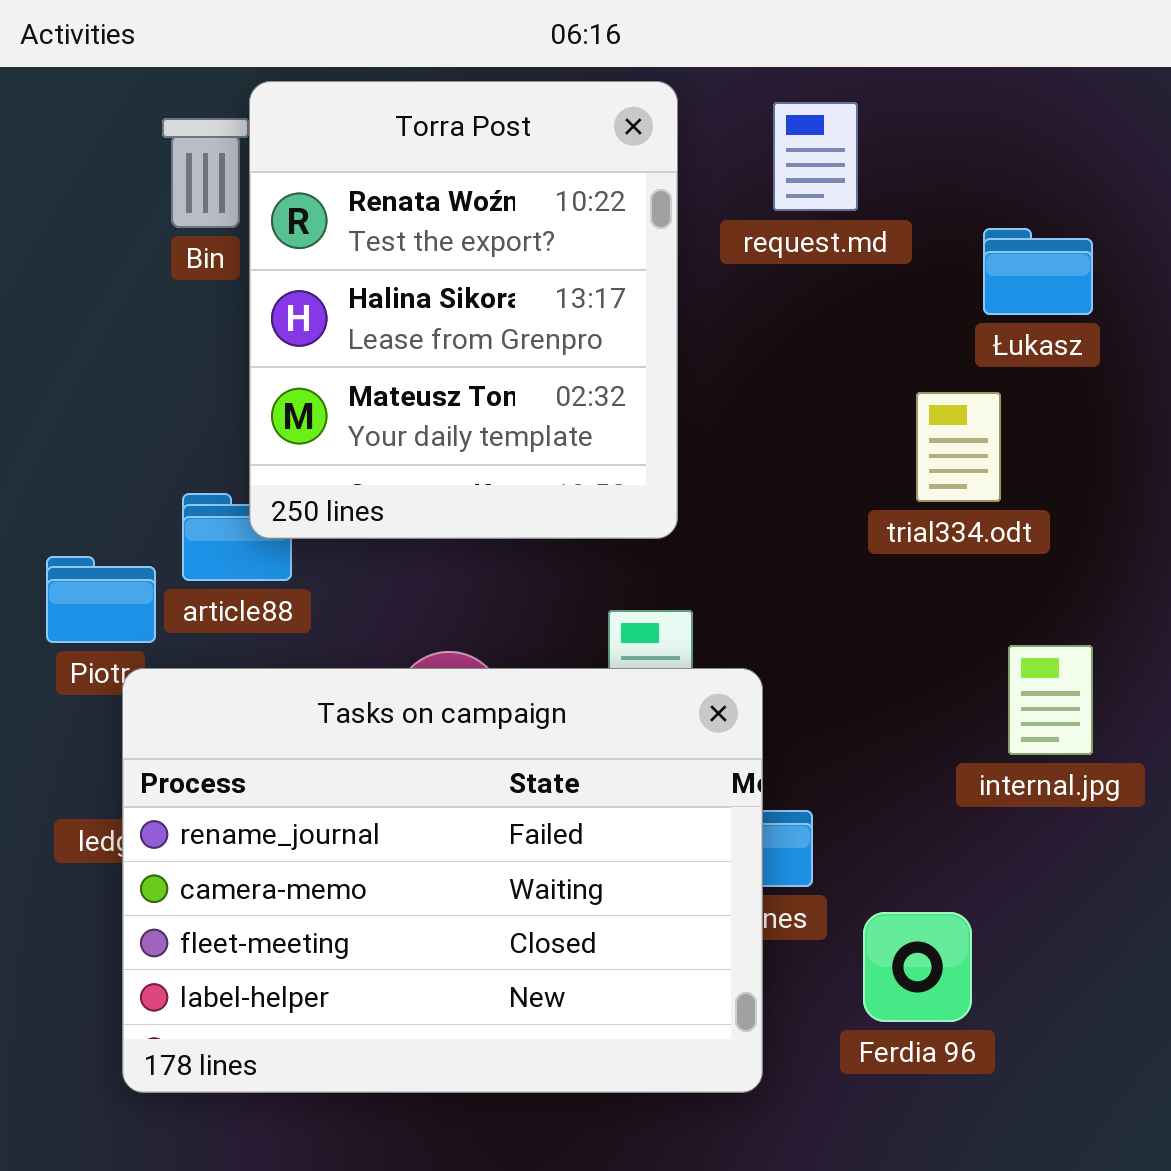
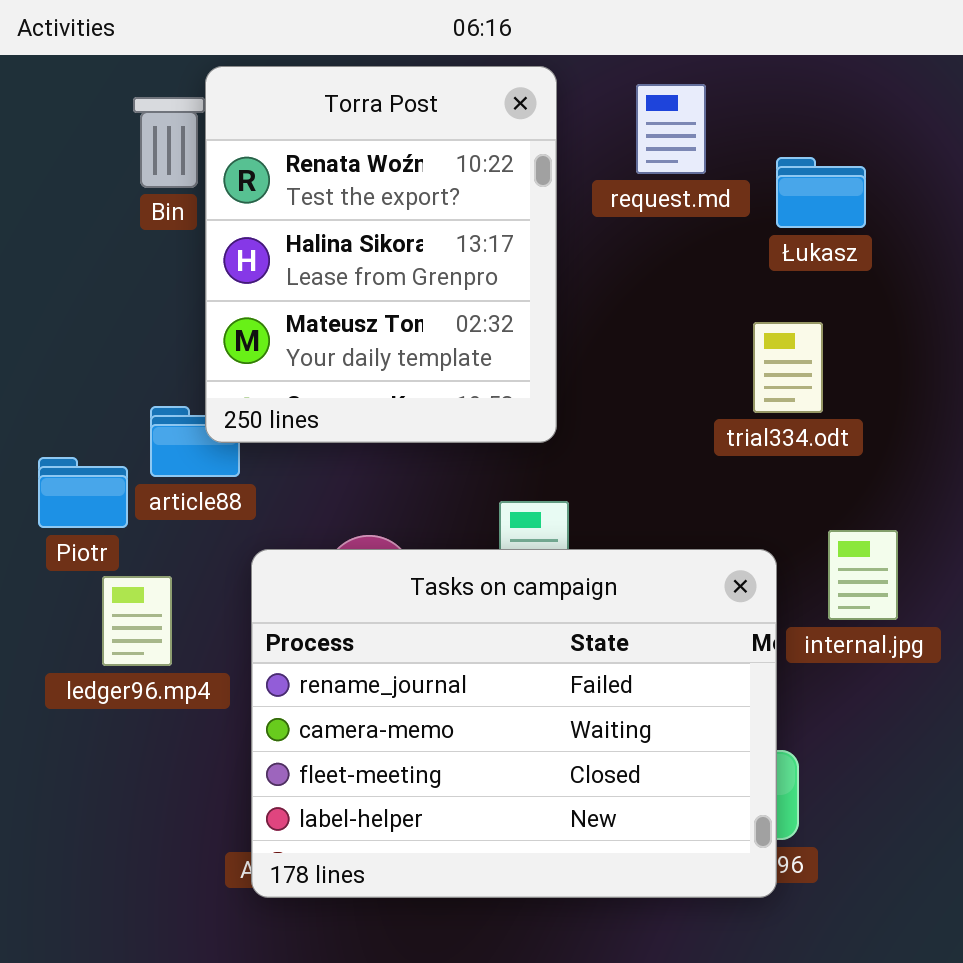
Łukasz: [983,228,1093,315] -> [776,157,866,228], moved
Tasks on campaign: [122,668,763,1093] -> [251,549,777,898], moved

